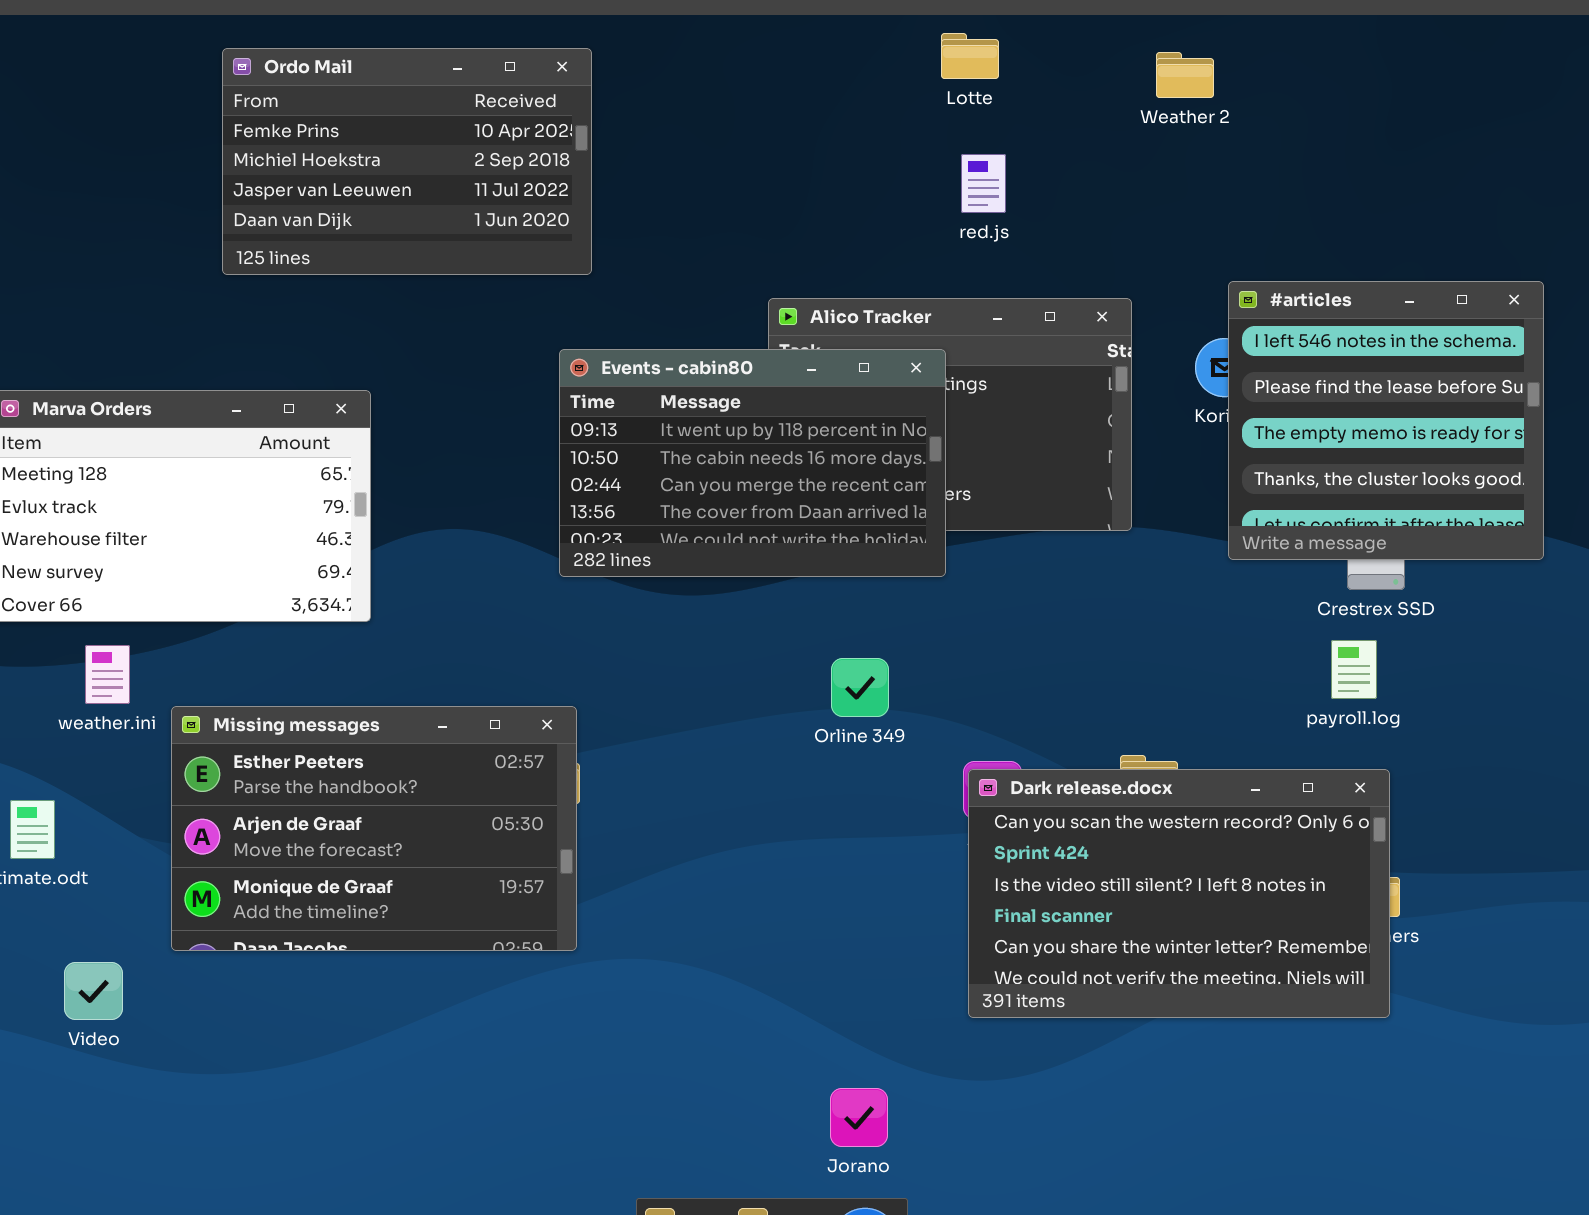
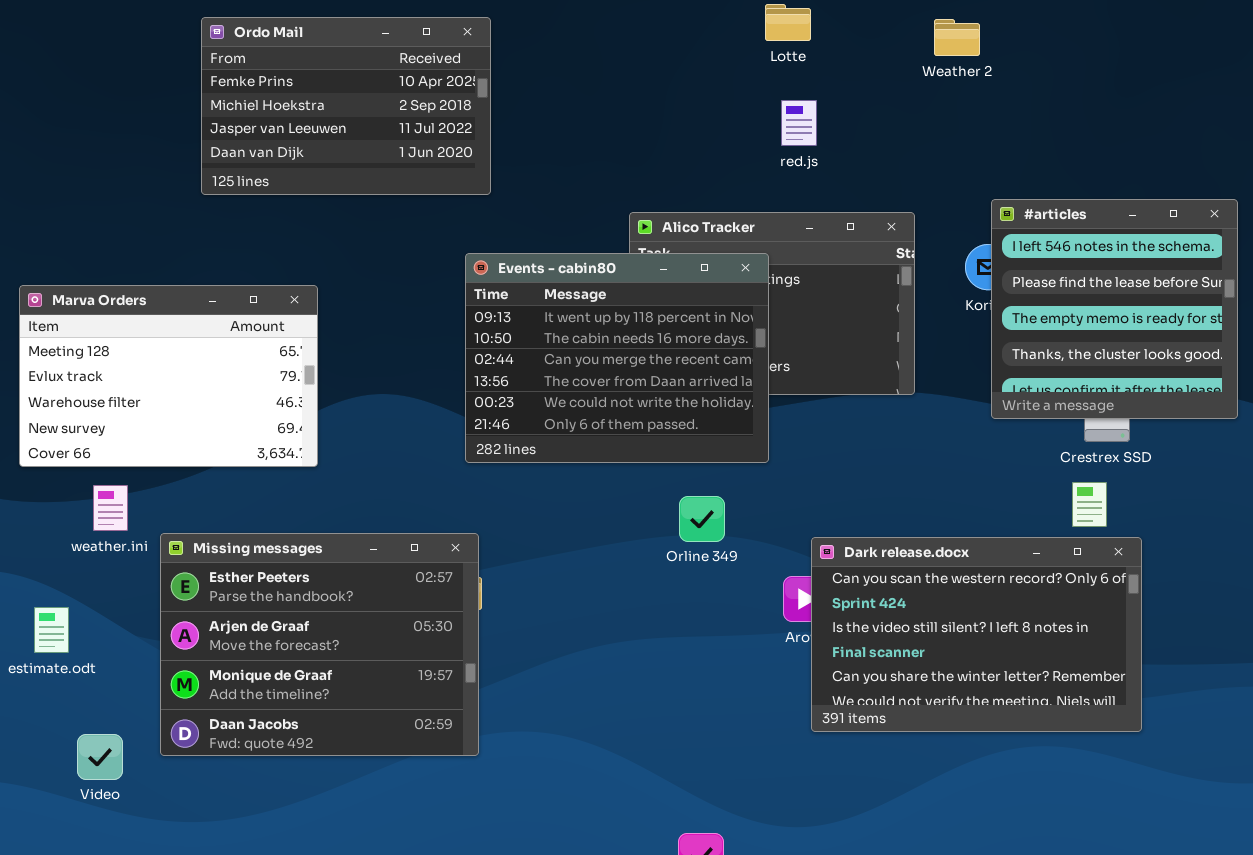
Events - cabin80: [559,349,946,577] -> [465,253,769,463], resized
Missing messages: [171,706,577,951] -> [160,533,479,756], resized
Dark release.docx: [968,769,1390,1018] -> [811,537,1142,732], moved

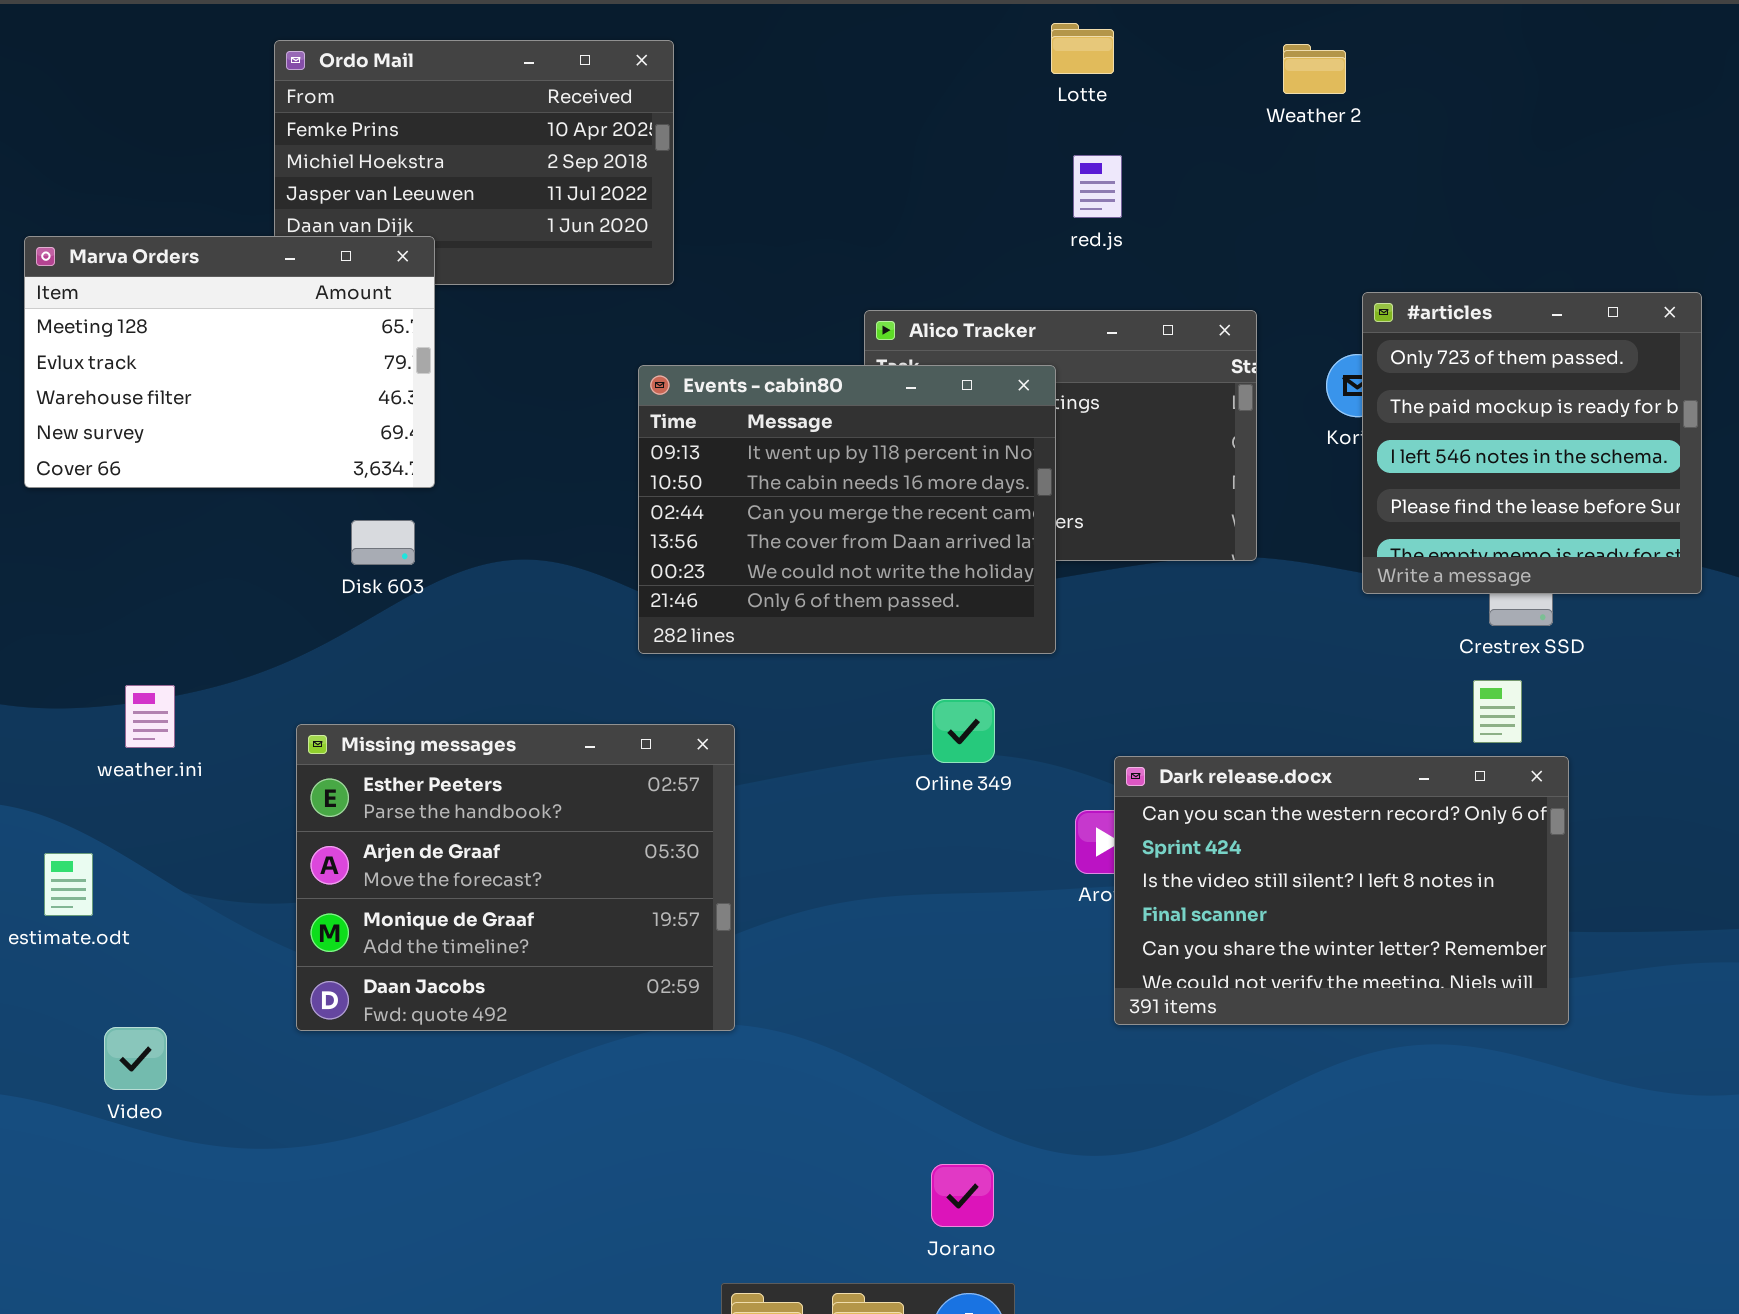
#articles: [991,199,1238,419] -> [1362,292,1702,594], scrolled up 2 rows
Marva Orders: [19,285,318,467] -> [24,236,435,488], moved
Missing messages: [160,533,479,756] -> [296,724,735,1031], moved

